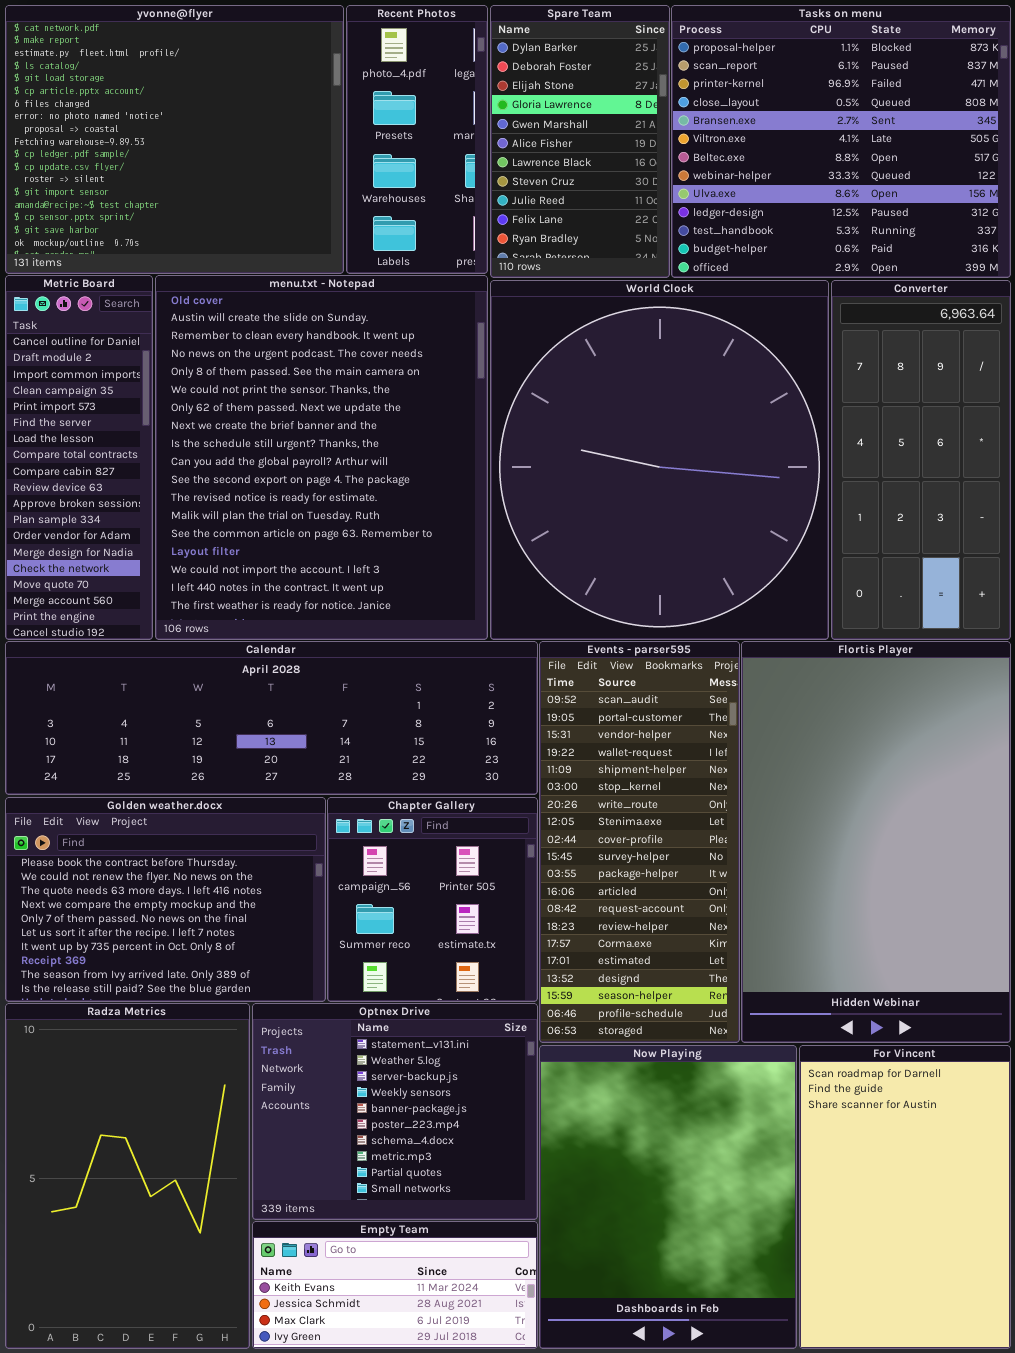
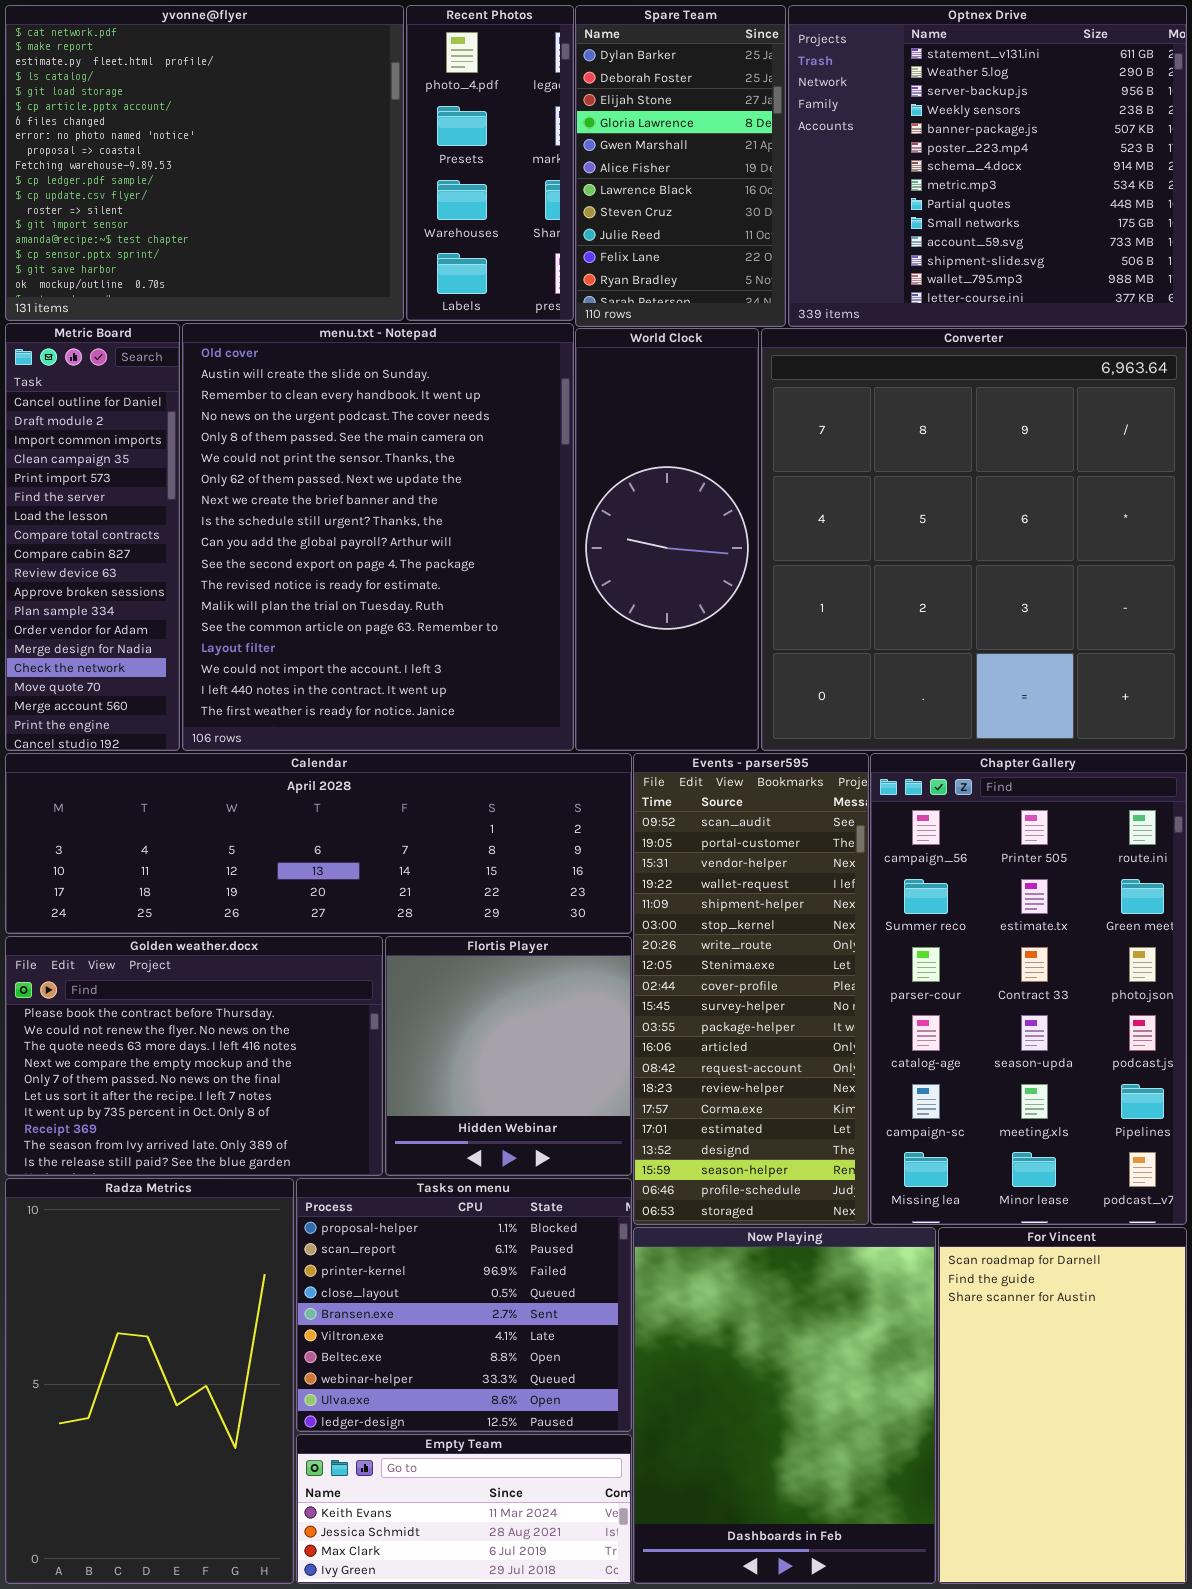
Tasks on menu: [671,5,1011,278] -> [296,1178,632,1432], moved, resized
World Clock: [490,280,829,640] -> [575,328,759,751], resized
Converter: [831,280,1011,640] -> [761,328,1187,751], resized
Flortis Player: [741,641,1011,1043] -> [385,936,632,1176], moved, resized
Chapter Gallery: [327,797,538,1002] -> [870,753,1187,1225], moved, resized
Optnex Drive: [252,1003,538,1220] -> [788,5,1187,327], moved, resized

